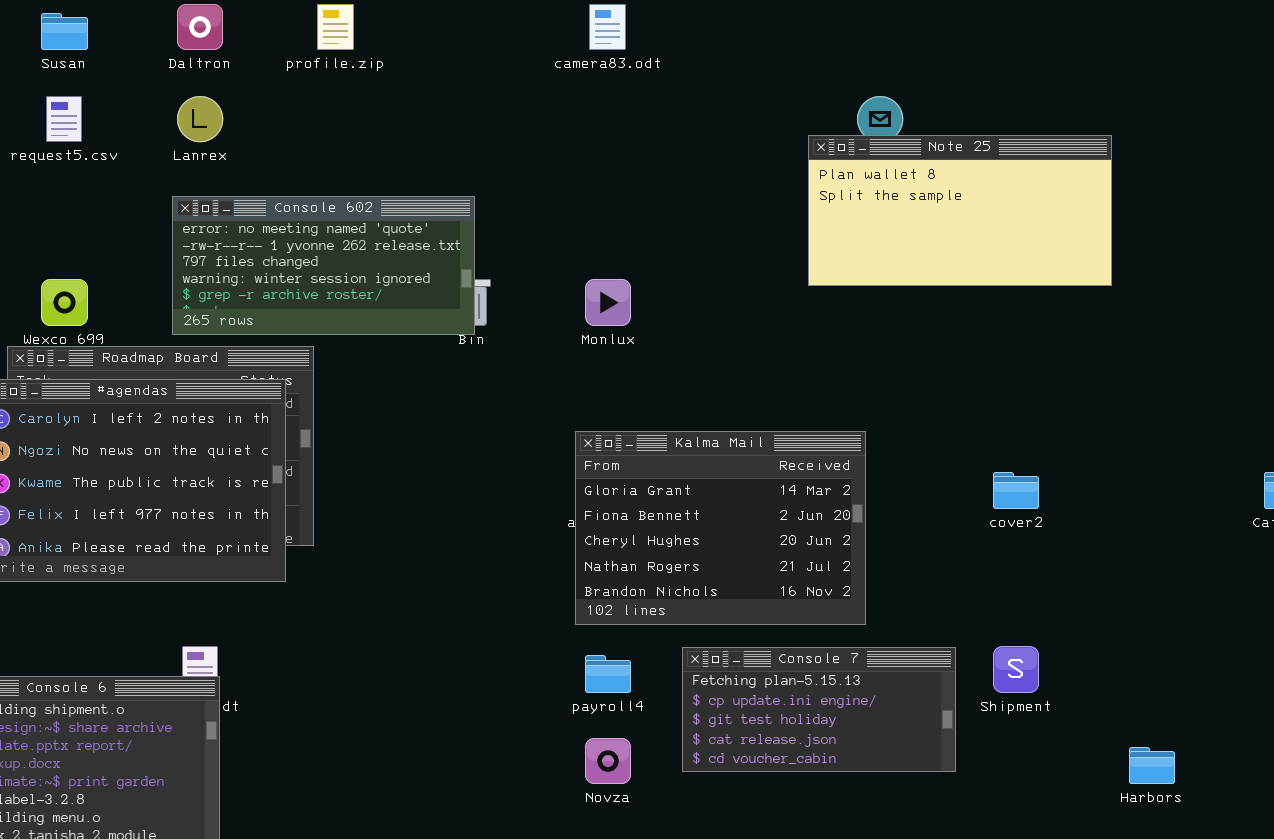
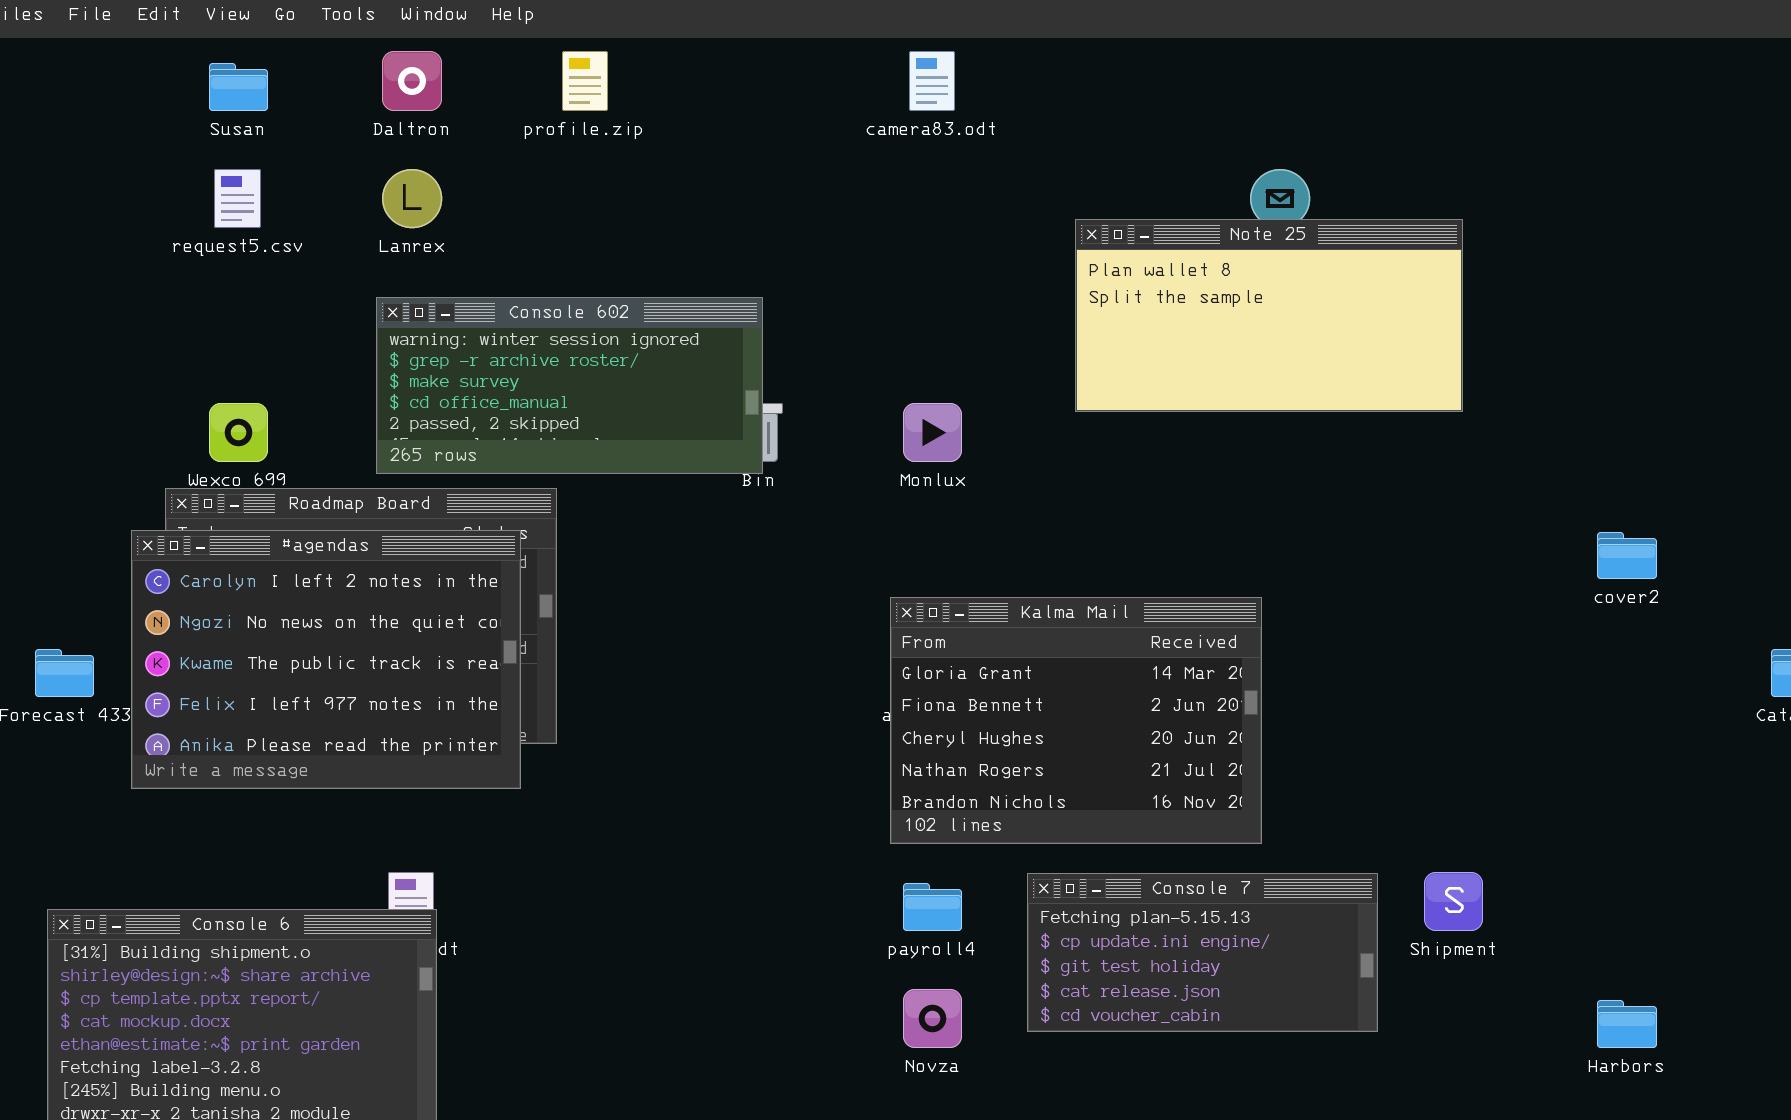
Note 25: [808,135,1112,286] -> [1075,219,1463,412], moved
Console 602: [172,196,475,335] -> [376,297,763,474], scrolled down 3 rows
cover2: [993,472,1039,509] -> [1597,532,1657,579], moved

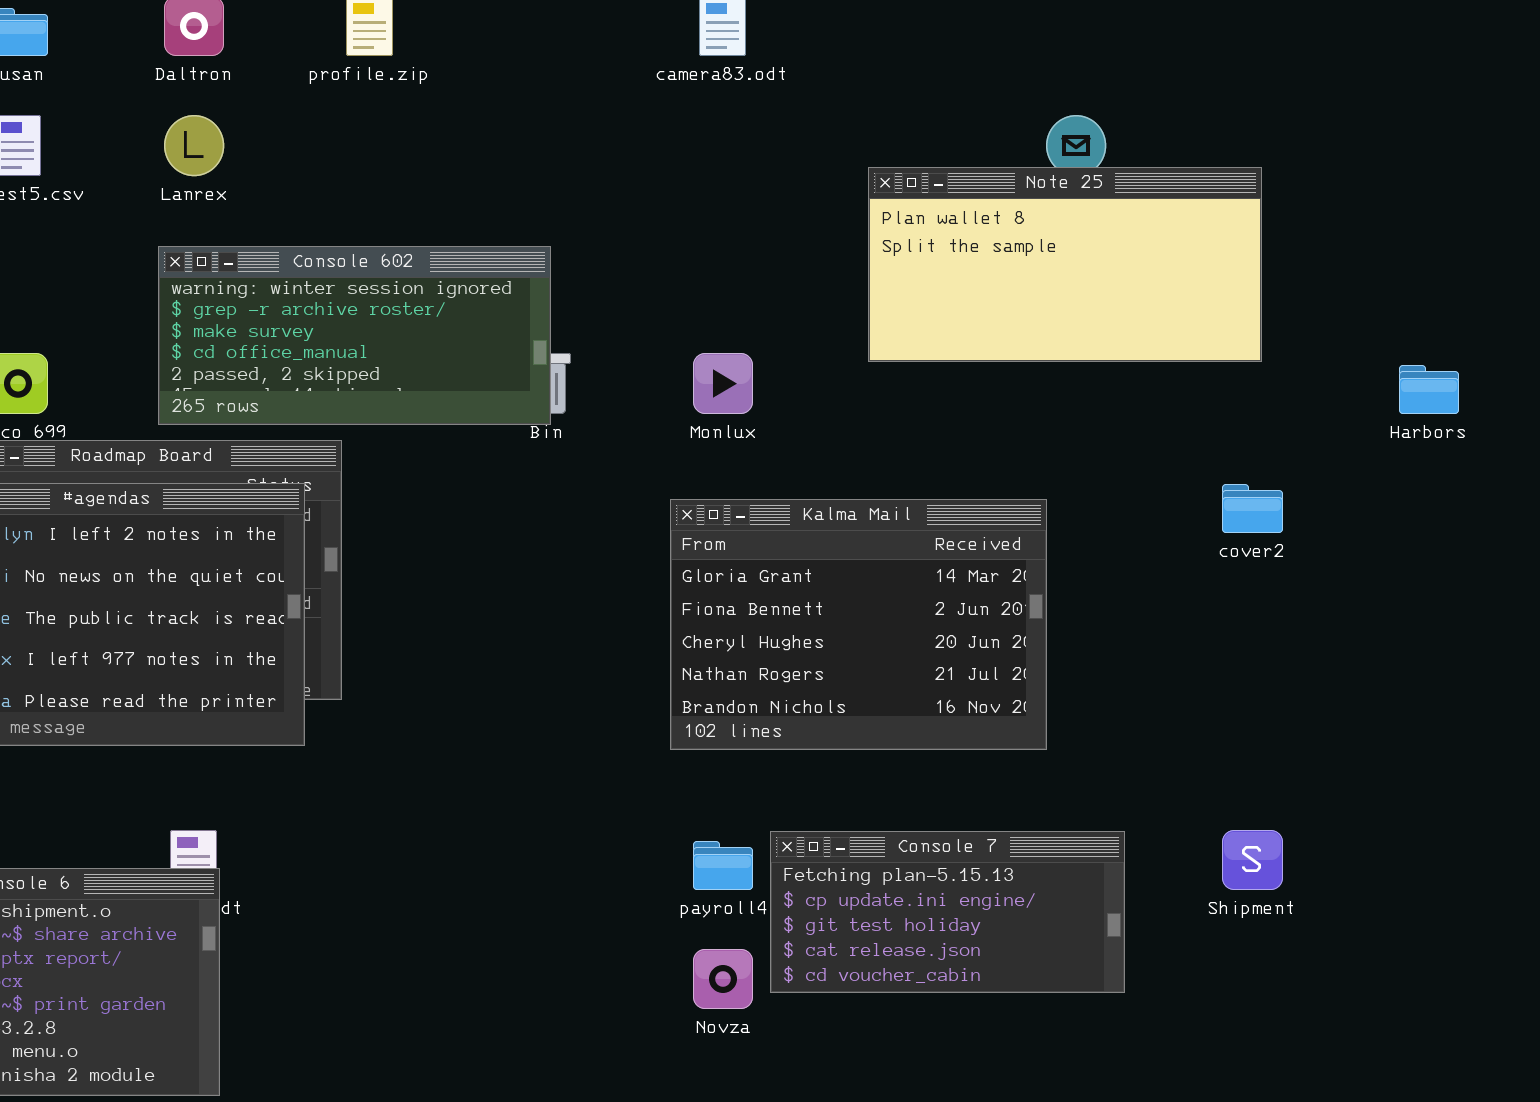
cover2: [1597,532,1657,579] -> [1222,484,1283,533], moved
Kalma Mail: [890,597,1262,844] -> [670,499,1047,750], moved
Console 7: [1027,873,1378,1032] -> [770,831,1125,993], moved
Harbors: [1597,1000,1657,1048] -> [1399,365,1459,414], moved

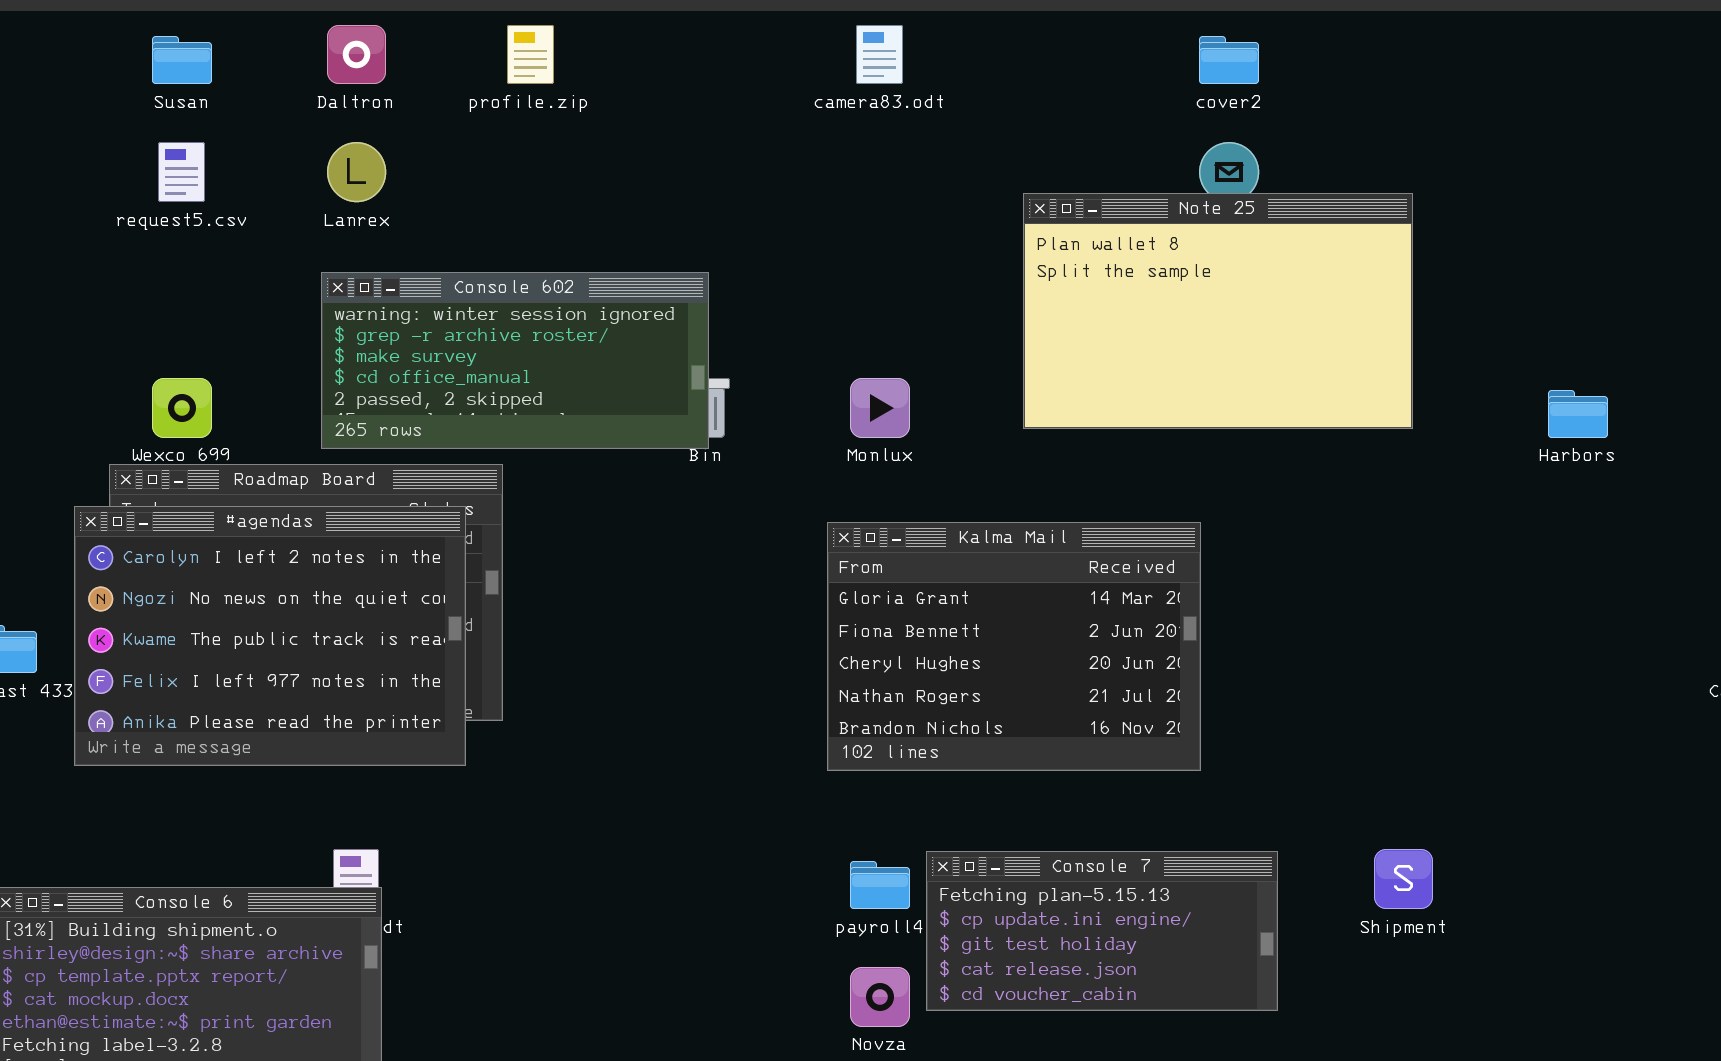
Note 25: [868,167,1262,362] -> [1023,193,1413,429], resized
cover2: [1222,484,1283,533] -> [1199,36,1259,84], moved

